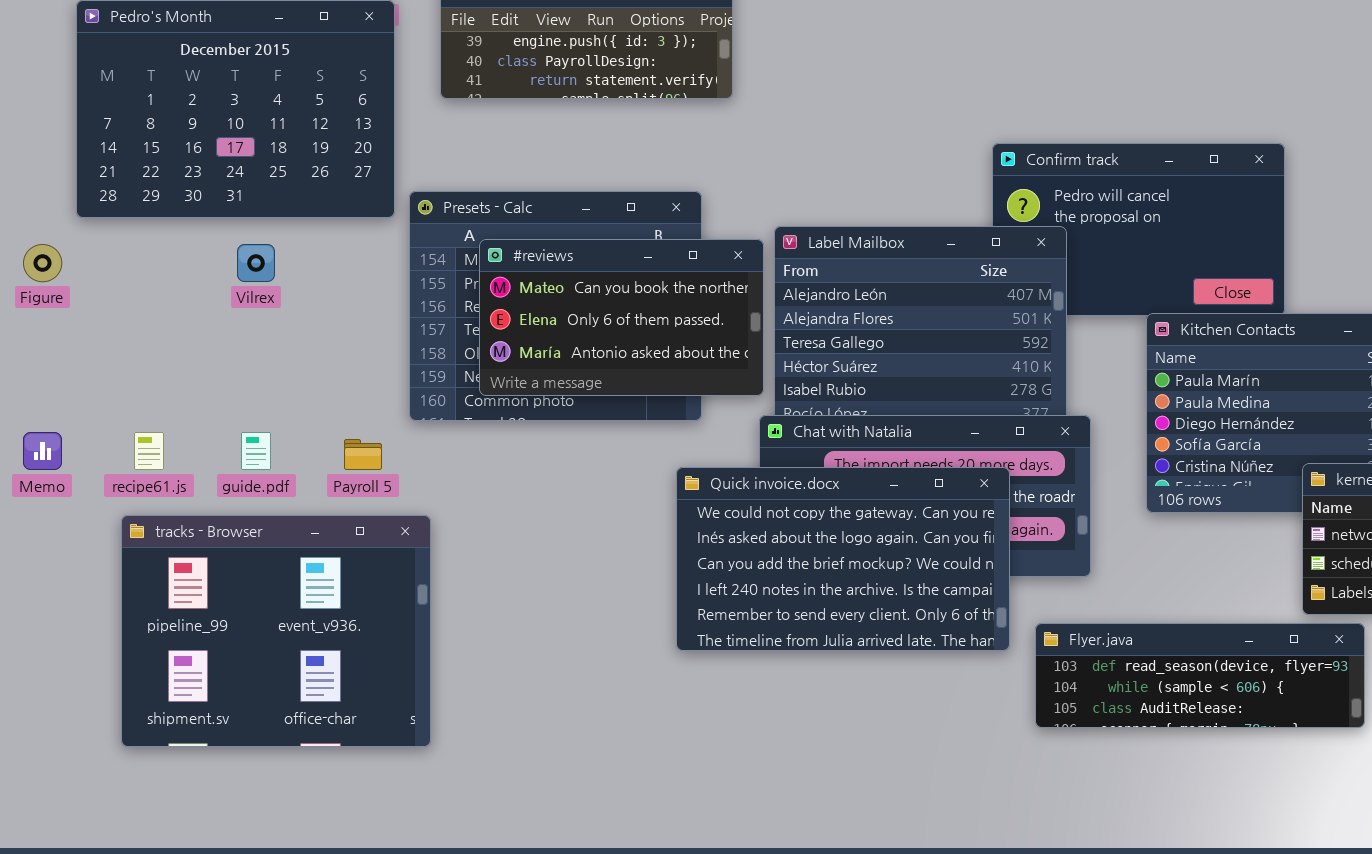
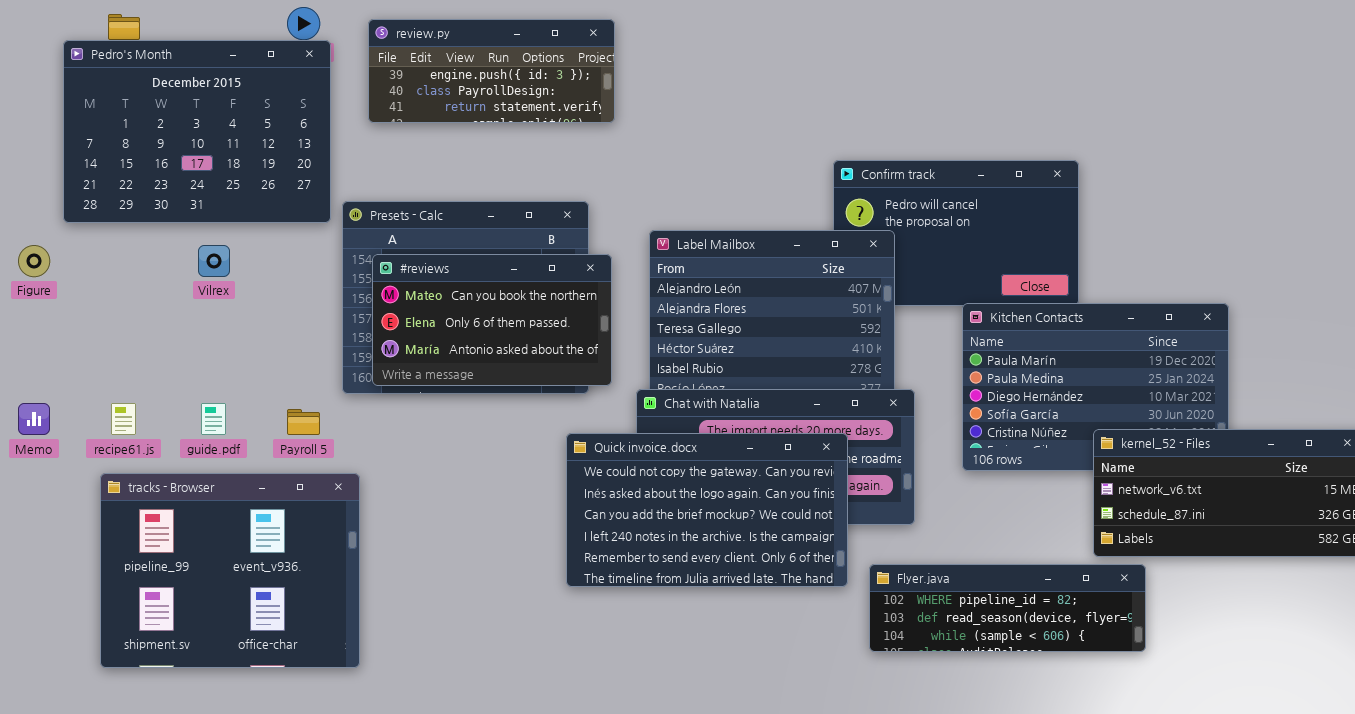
#reviews: [479,239,764,396] -> [372,254,612,386], moved
Flyer.java: [1035,623,1365,728] -> [869,564,1146,652], scrolled up 1 row

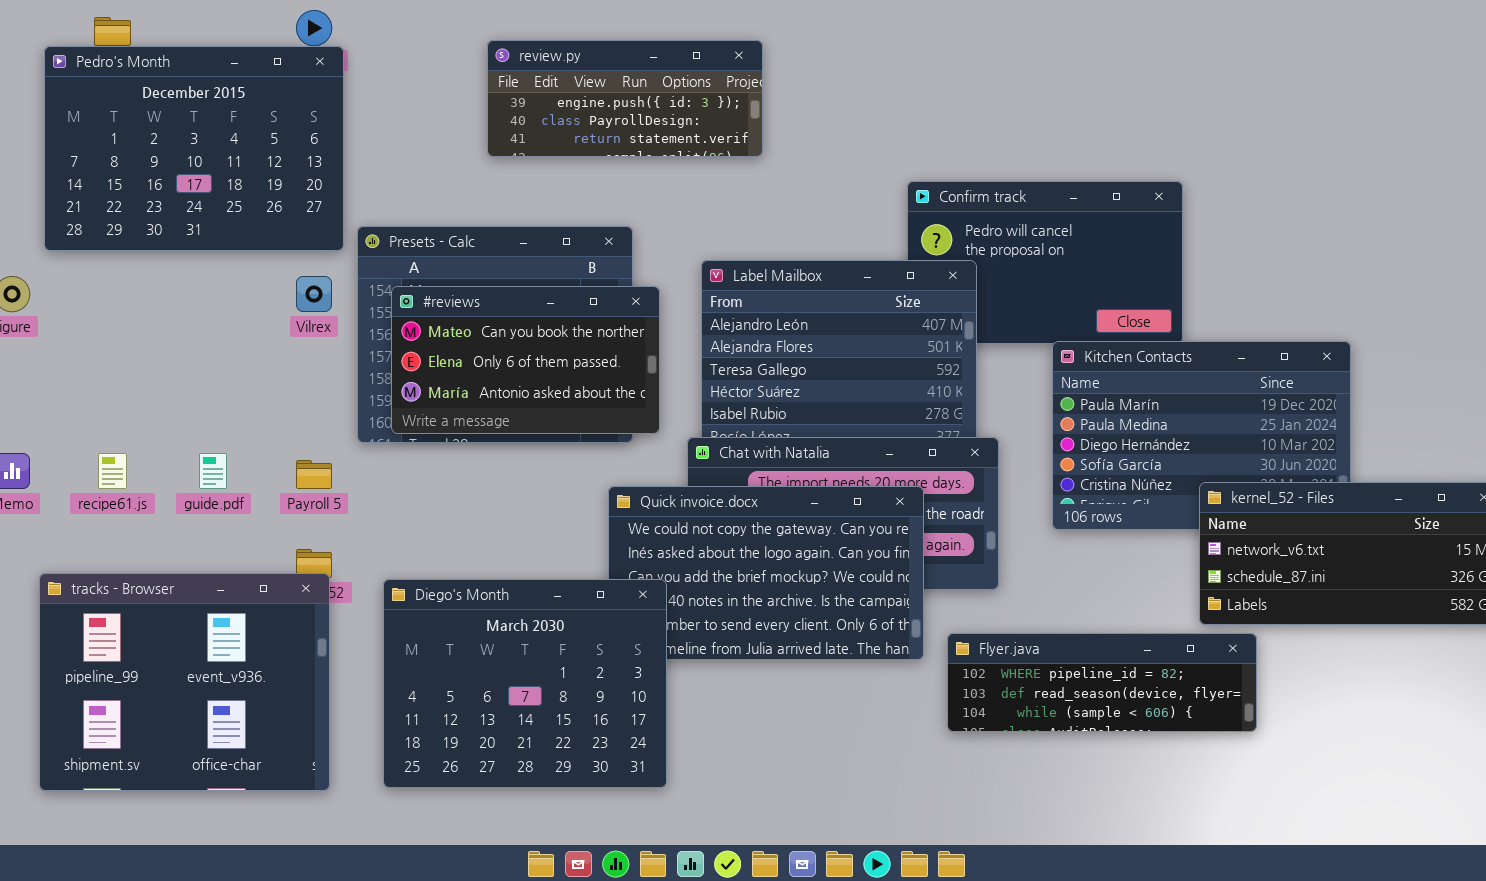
review.py: [368,19,615,123] -> [487,40,763,157], moved
Vilrex: [198,245,230,277] -> [296,276,332,312], moved
tracks - Browser: [100,473,360,668] -> [39,573,330,791], moved
Diego's Month: none -> [383,579,667,788], opened

